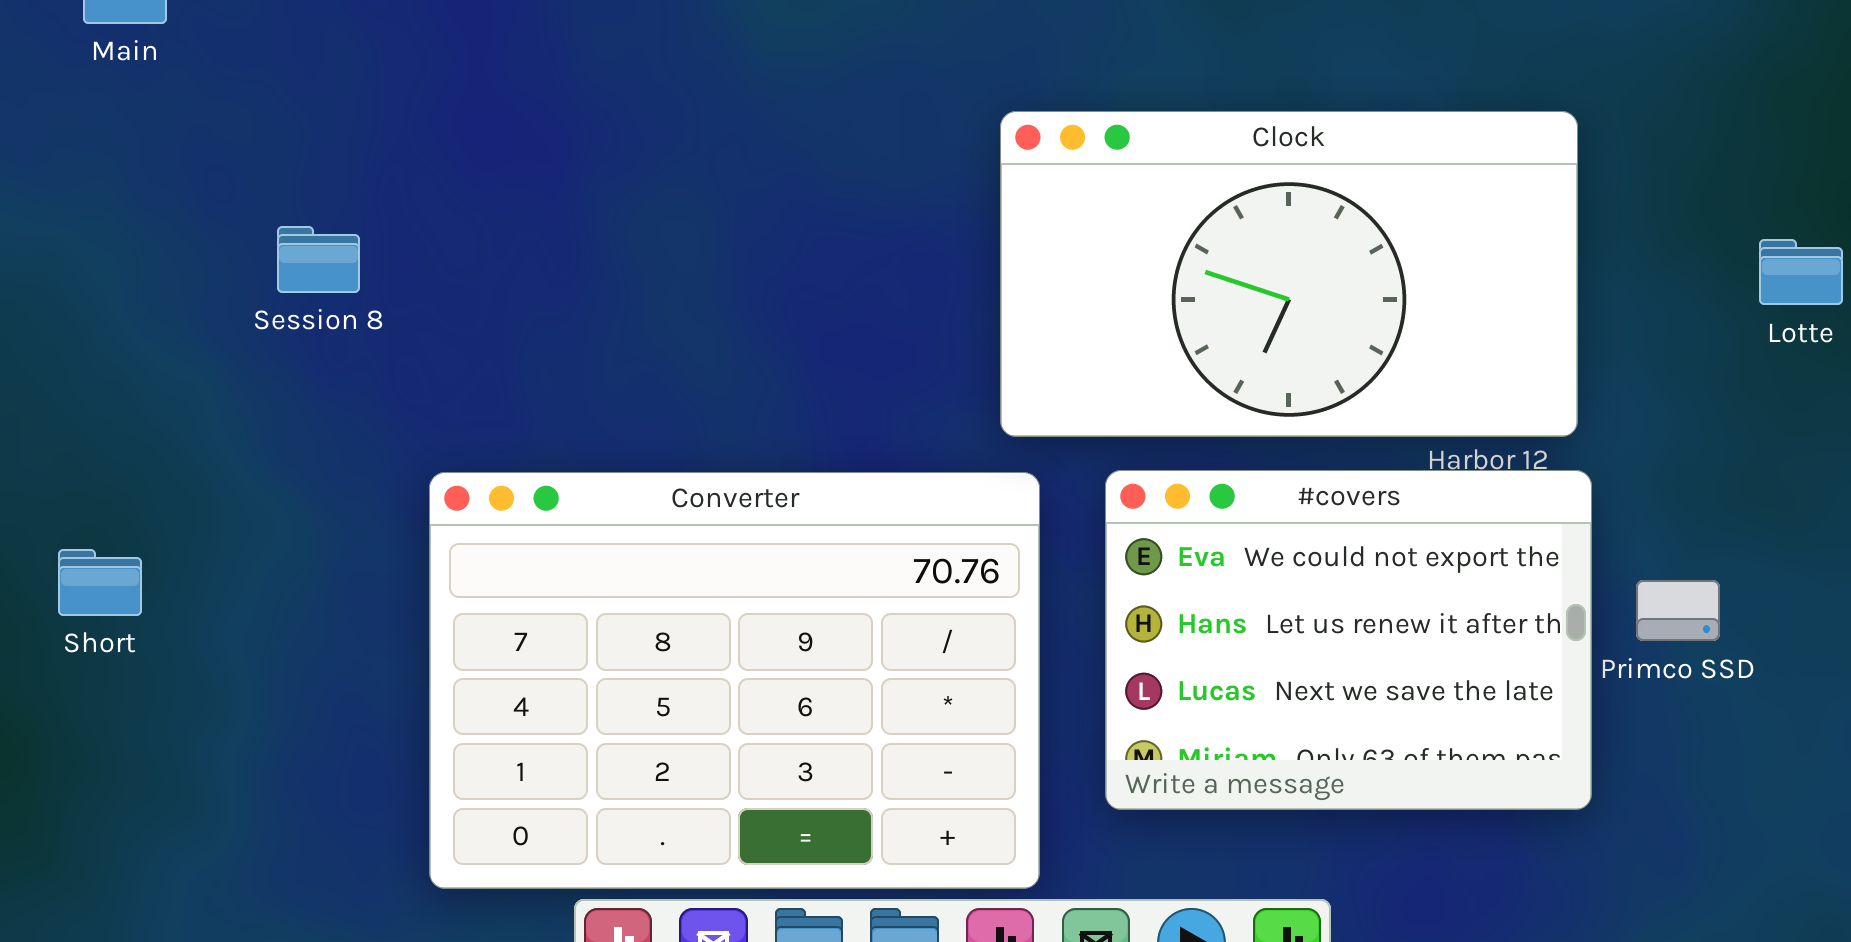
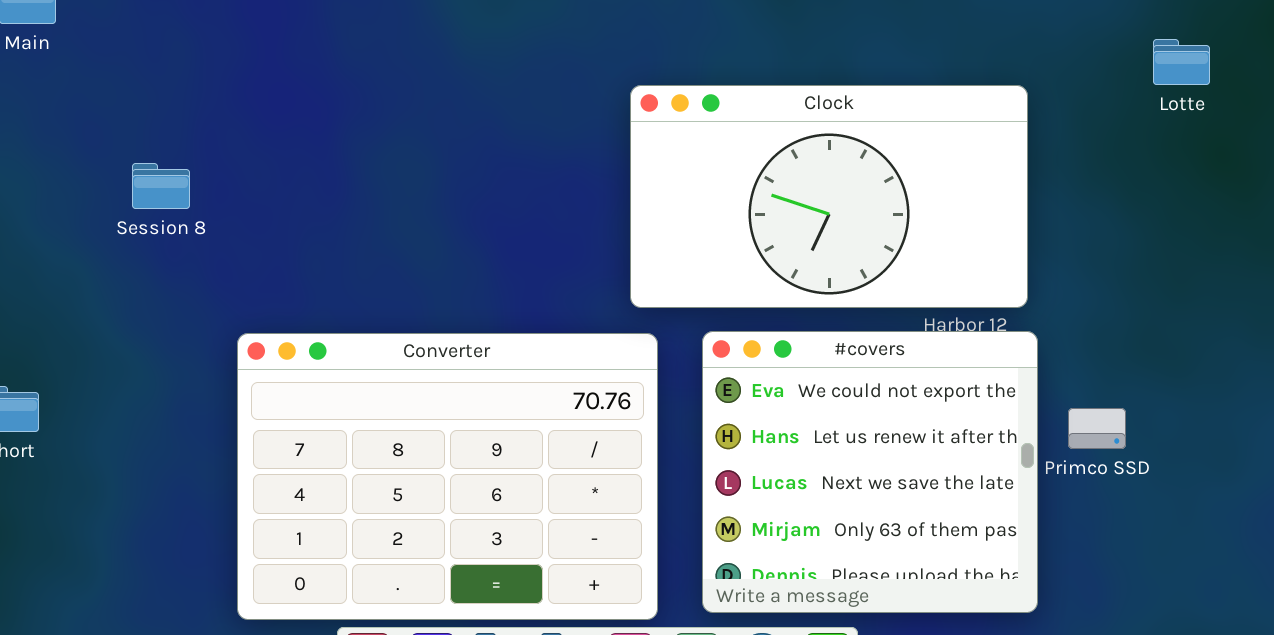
Lotte: [1759,239,1843,305] -> [1153,39,1210,85], moved
#covers: [1105,470,1592,810] -> [702,331,1038,613], resized

